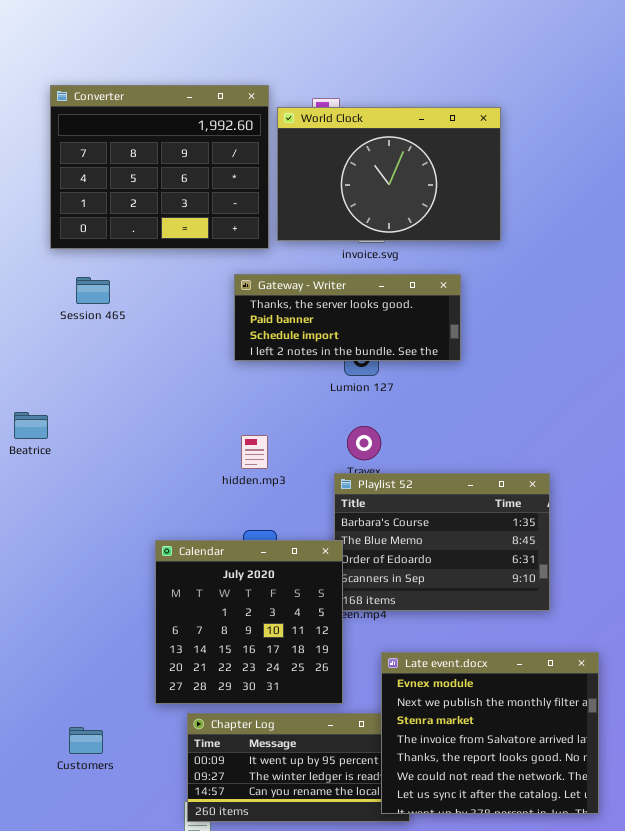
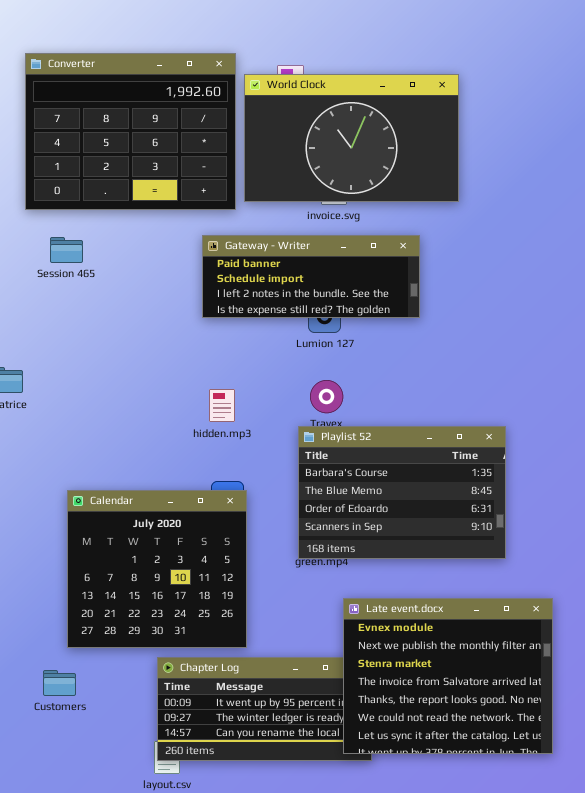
Gateway - Writer: [234,274,461,361] -> [202,235,420,318], scrolled down 1 row
Calendar: [155,540,343,704] -> [67,490,247,648], moved

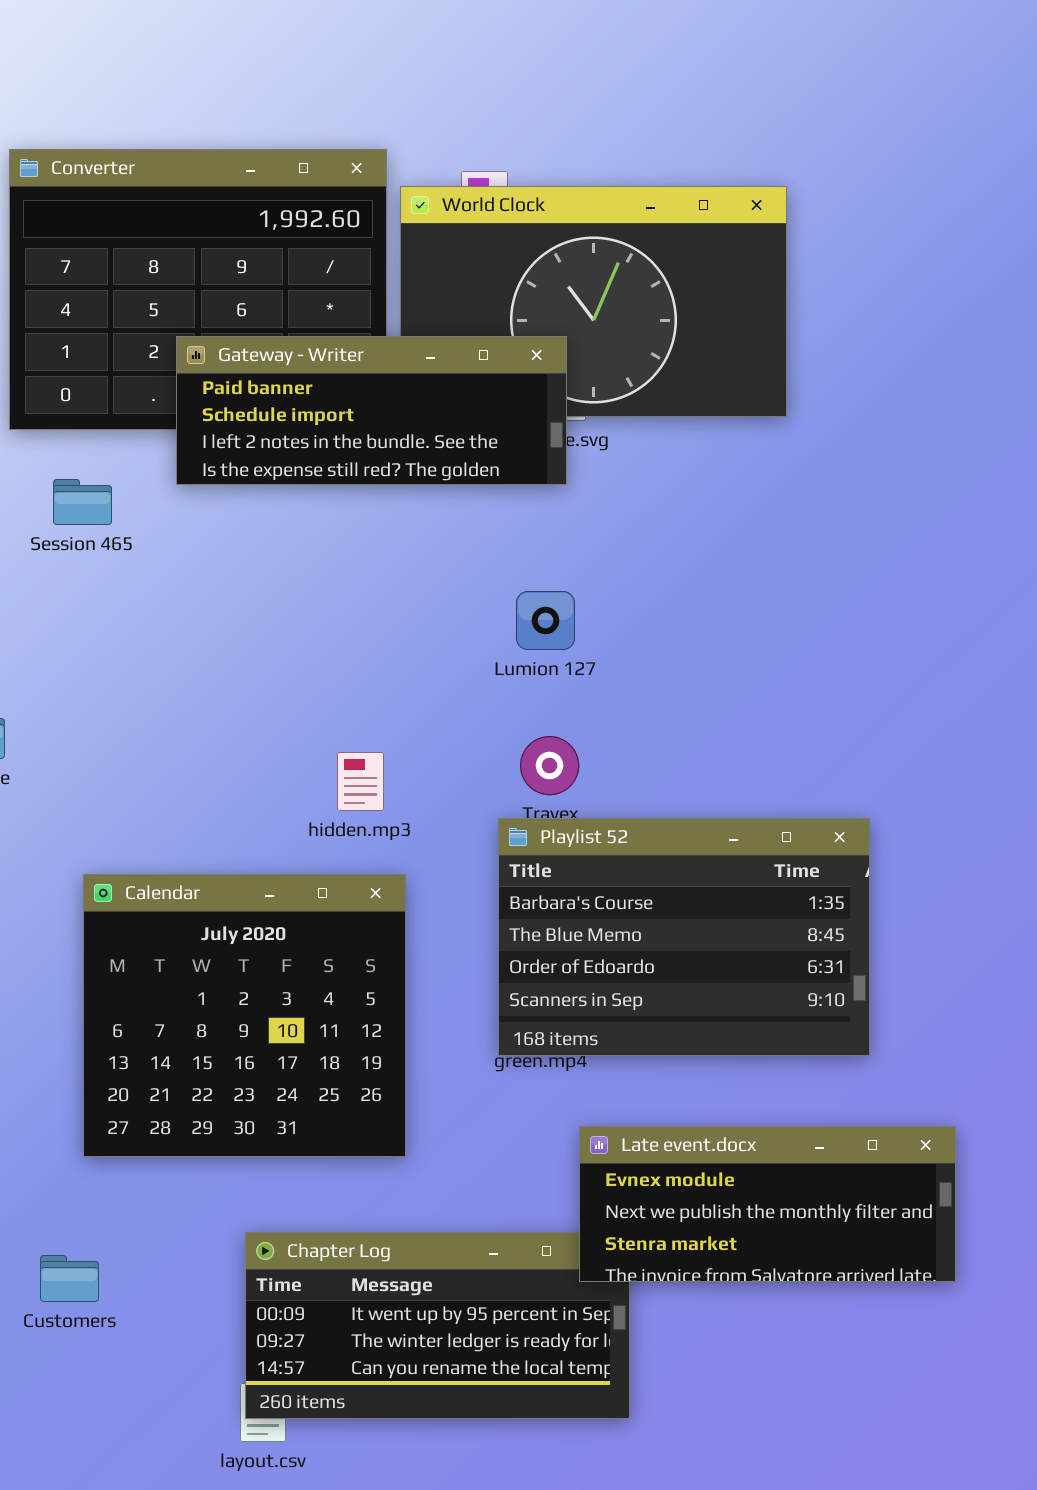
Gateway - Writer: [202,235,420,318] -> [176,336,567,485], moved
Calendar: [67,490,247,648] -> [83,874,406,1157], moved
Late event.docx: [343,598,553,754] -> [579,1126,956,1282], resized

